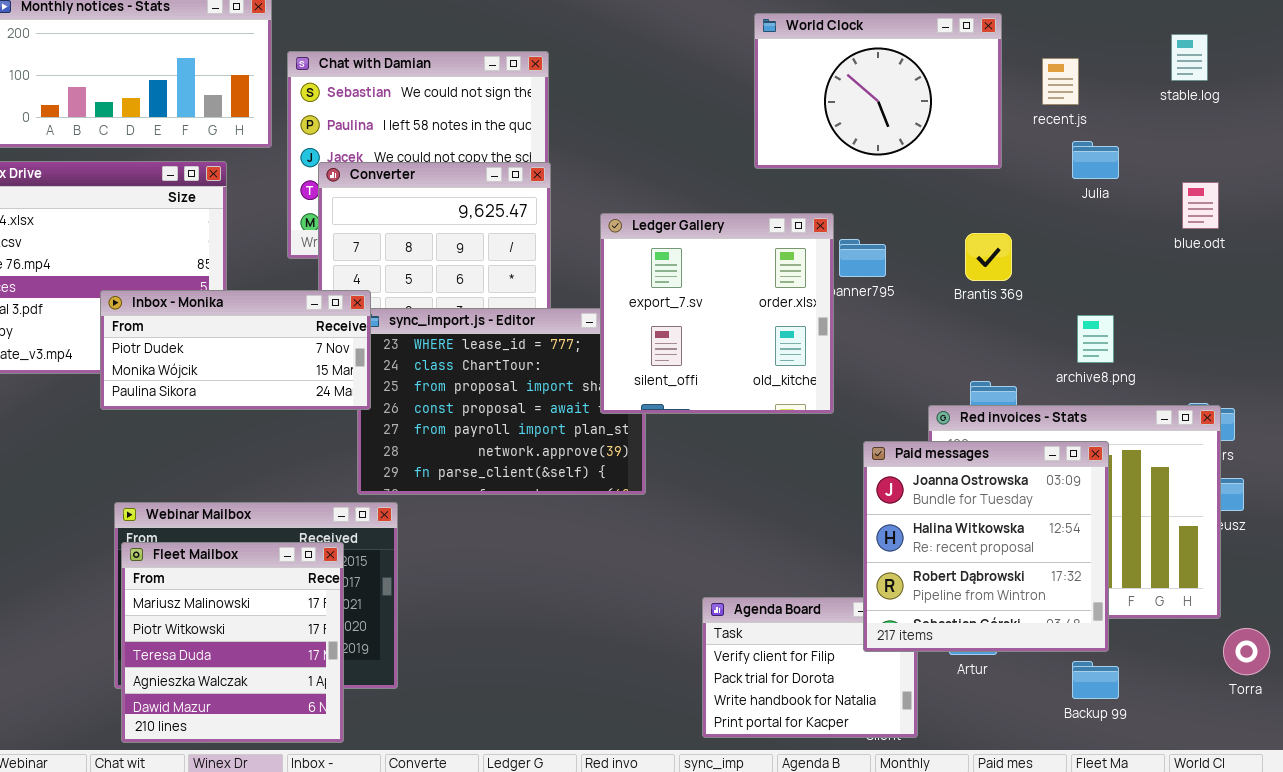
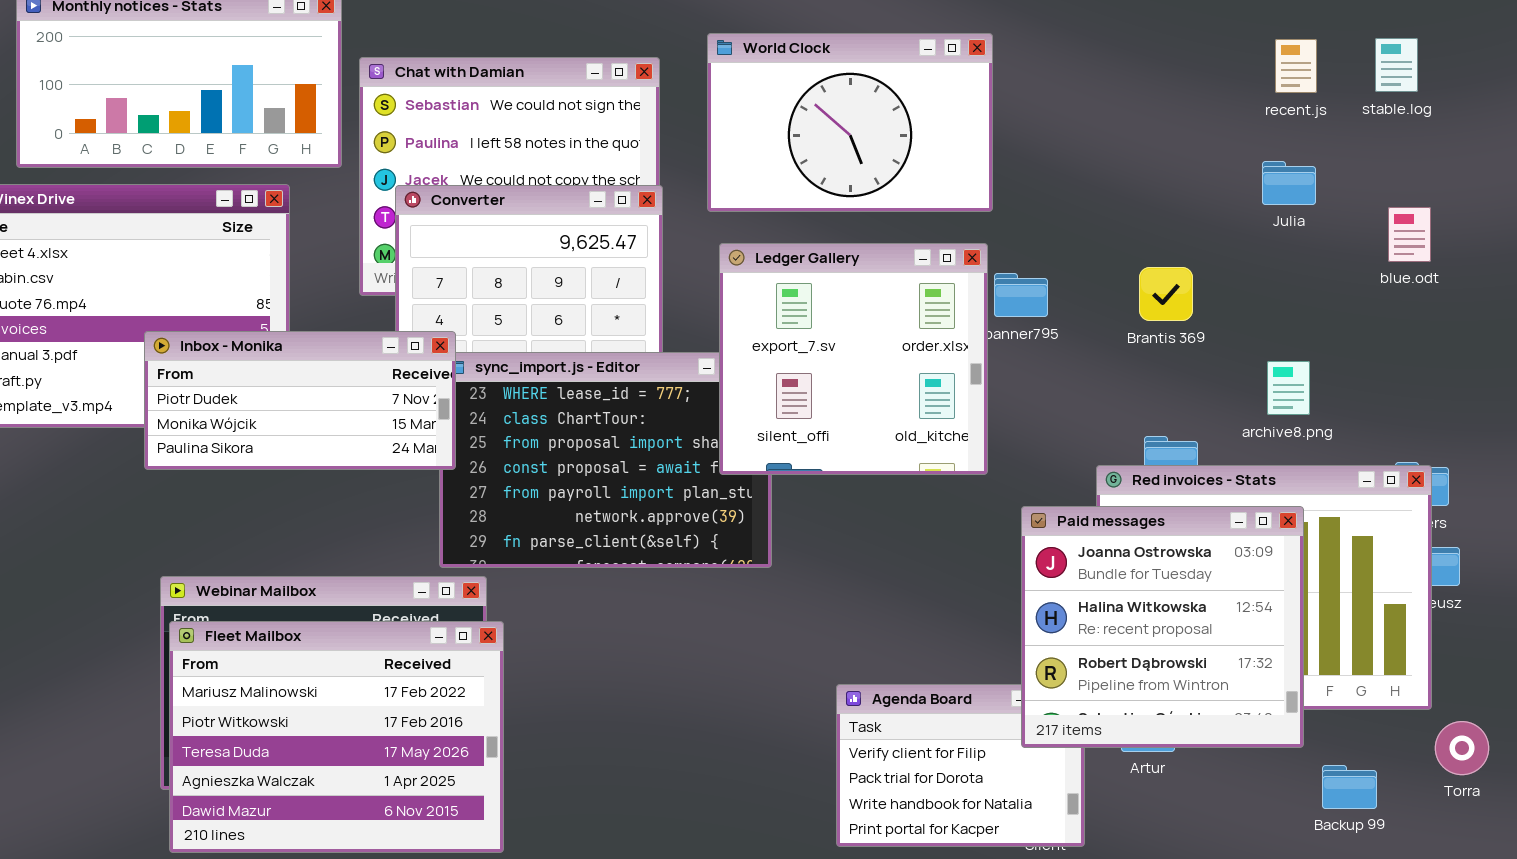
World Clock: [754,13,1002,169] -> [707,33,993,212], moved
recent.js: [1042,58,1079,105] -> [1275,39,1317,93], moved
Fleet Mailbox: [121,542,344,743] -> [169,621,504,853], resized
Backup 99: [1072,661,1119,699] -> [1322,765,1377,809], moved

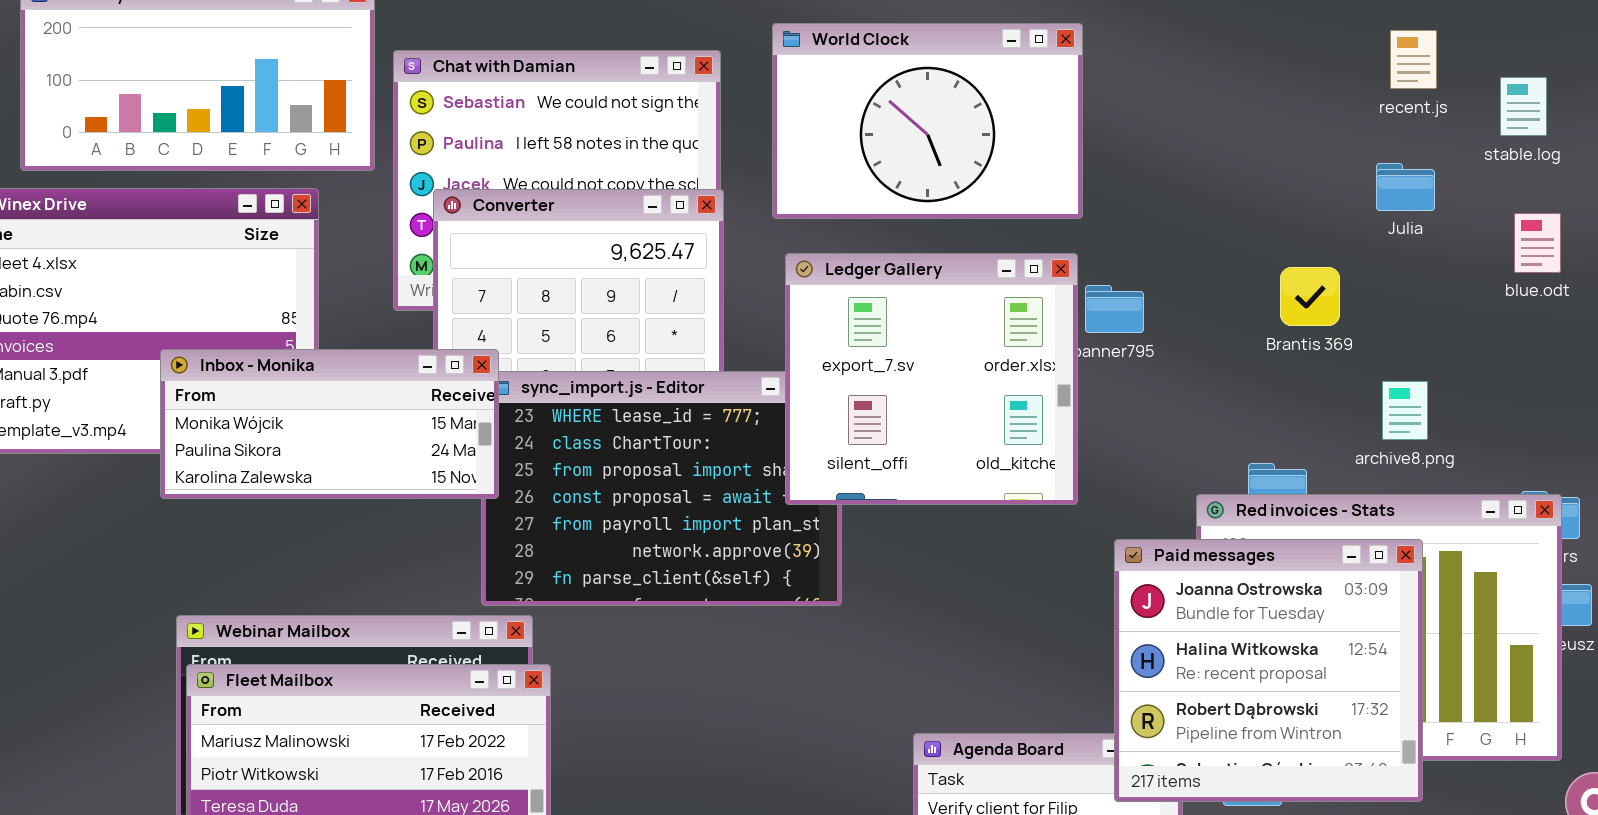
stable.log: [1375,38,1418,92] -> [1500,77,1547,136], moved
Brantis 369: [1139,267,1193,321] -> [1280,267,1340,326], moved
Inbox - Monika: [144,331,456,470] -> [160,349,499,499], scrolled down 1 row

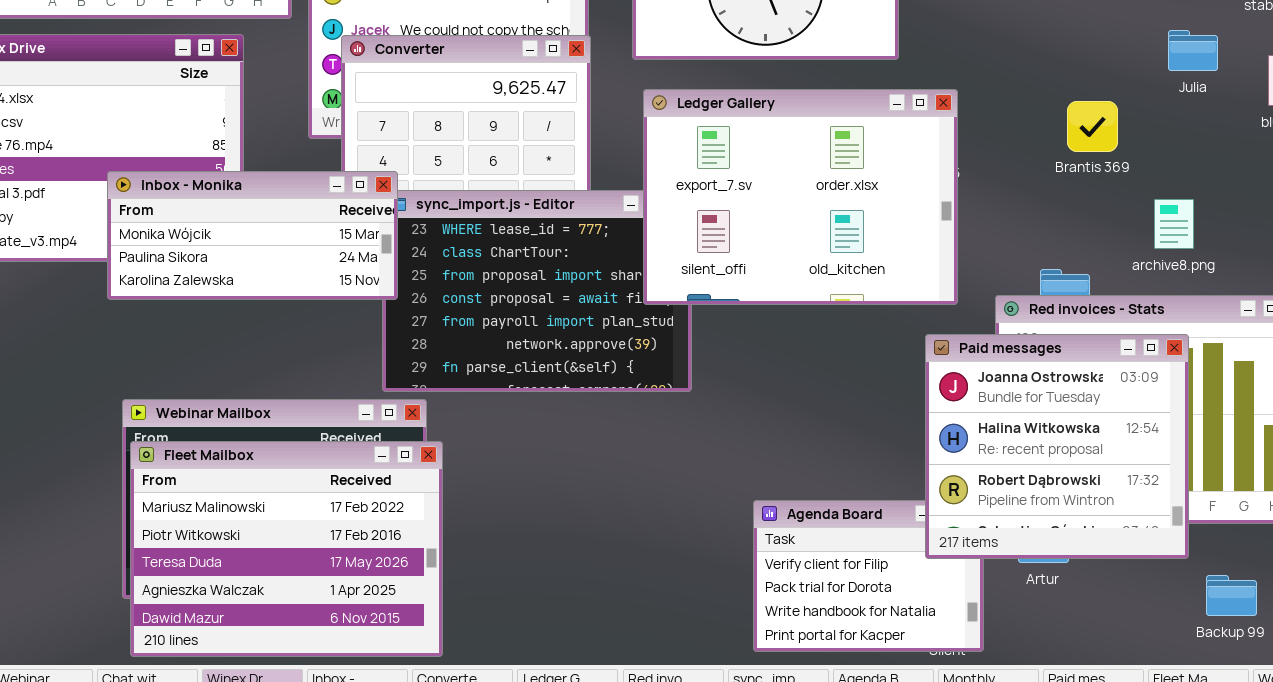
Julia: [1376,163,1435,211] -> [1168,30,1218,71], moved
Ledger Gallery: [785,253,1078,505] -> [643,89,958,305], resized

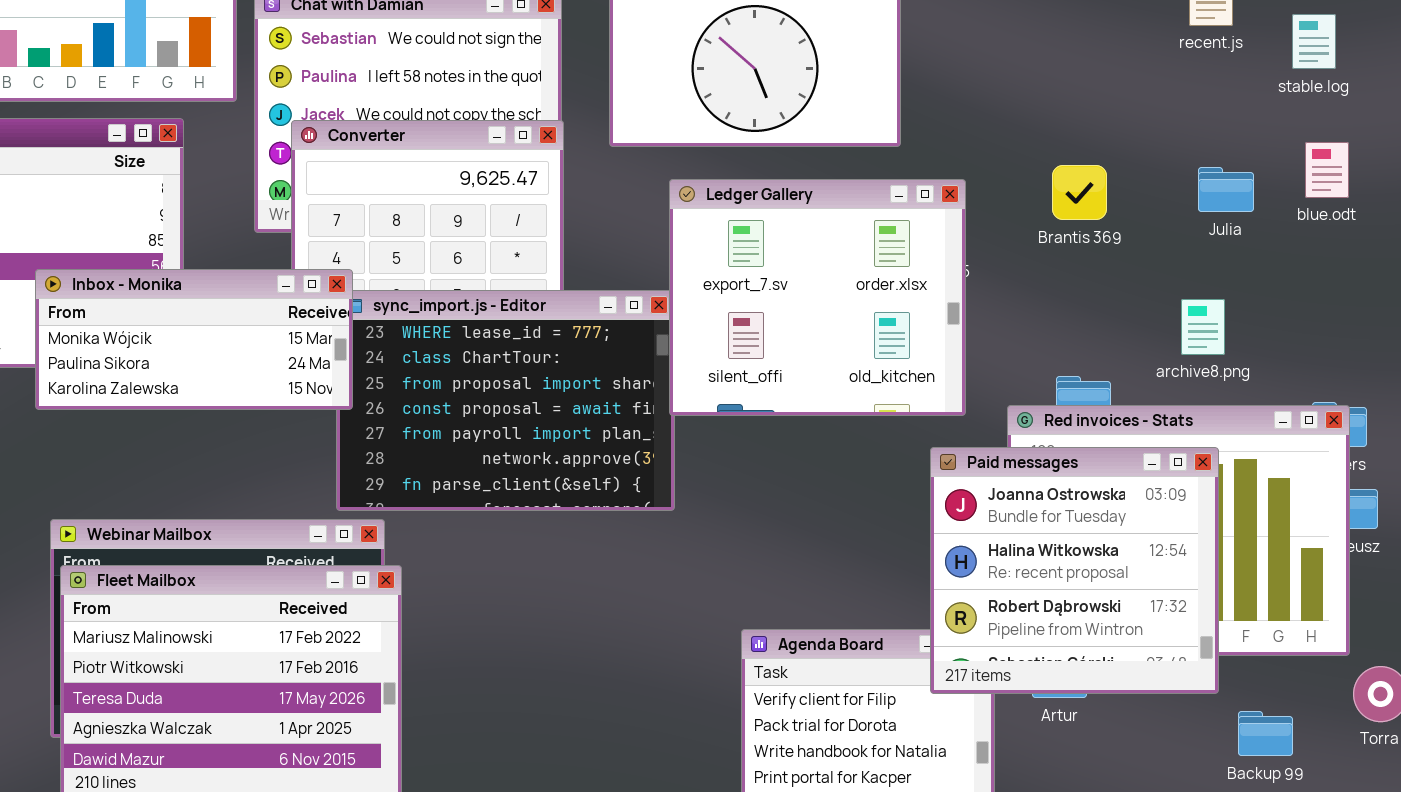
Julia: [1168,30,1218,71] -> [1198,167,1254,212], moved
Ledger Gallery: [643,89,958,305] -> [669,179,966,416], resized
Brantis 369: [1067,101,1118,152] -> [1052,165,1107,220], moved

